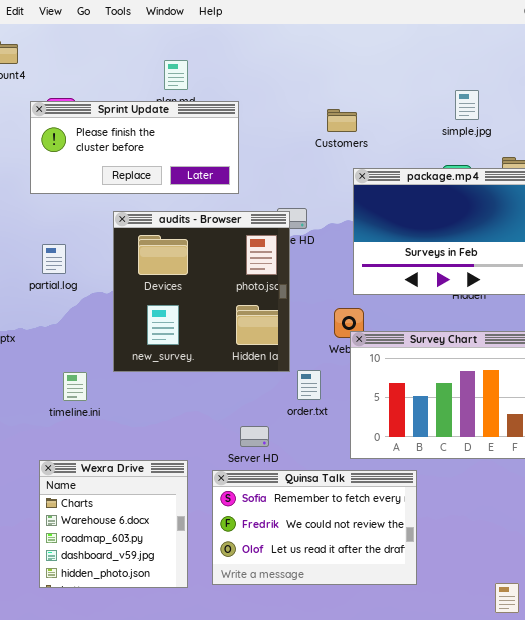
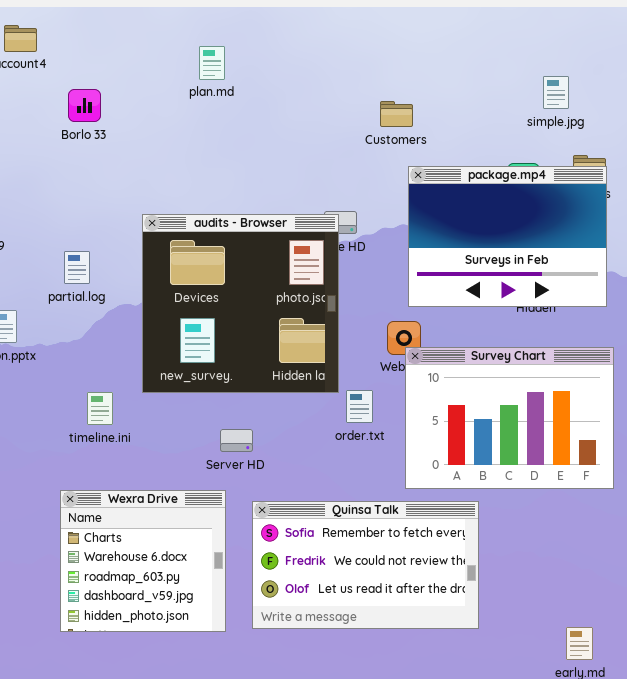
simple.jpg: [455,90,479,120] -> [543,76,569,109], moved
Sprint Update: [30,101,239,194] -> none, closed
Server HD: [240,426,269,447] -> [220,429,253,452], moved

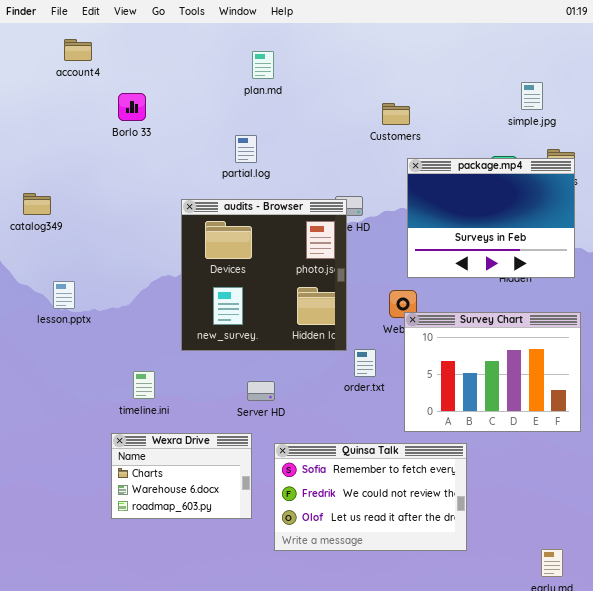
plan.md: [199,46,225,80] -> [252,51,274,79], moved
partial.log: [64,251,90,284] -> [235,135,257,163], moved
timeline.ini: [87,392,113,425] -> [133,371,155,399], moved
Wexra Drive: [60,490,226,632] -> [111,433,252,519], resized

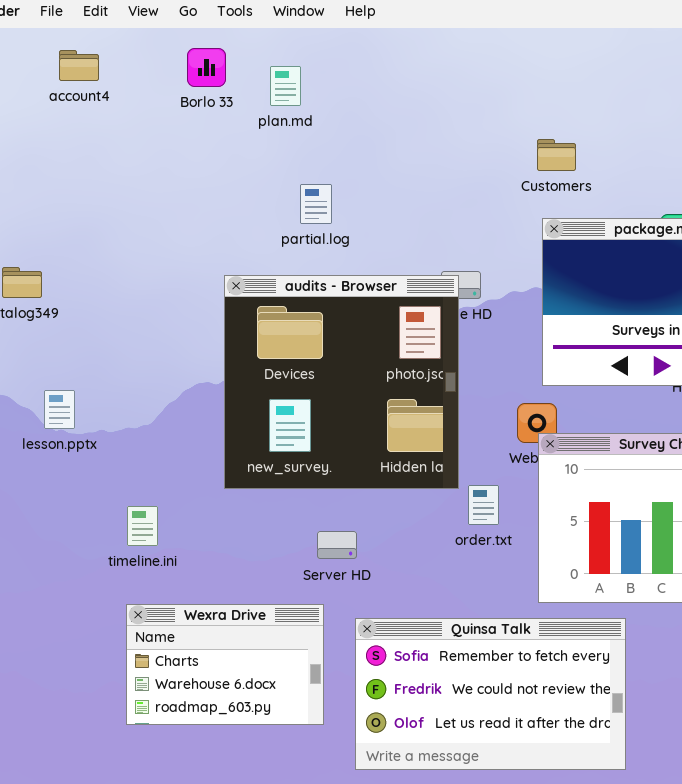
plan.md: [252,51,274,79] -> [270,66,301,106], moved
Borlo 33: [118,93,146,121] -> [187,48,226,87], moved
Customers: [382,103,410,125] -> [537,139,576,171], moved
timeline.ini: [133,371,155,399] -> [127,506,158,546], moved

